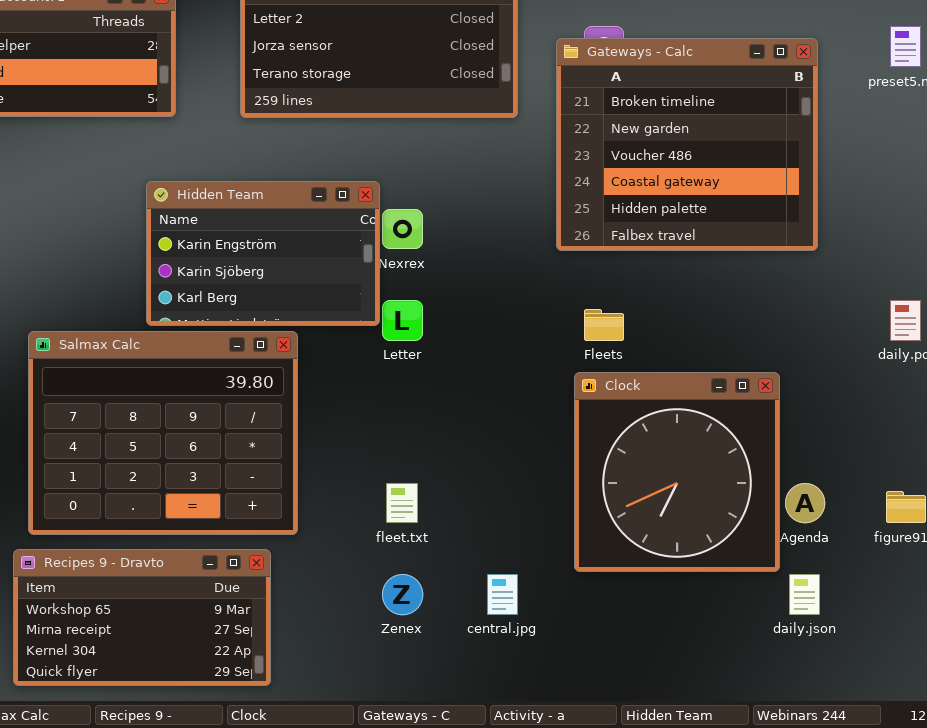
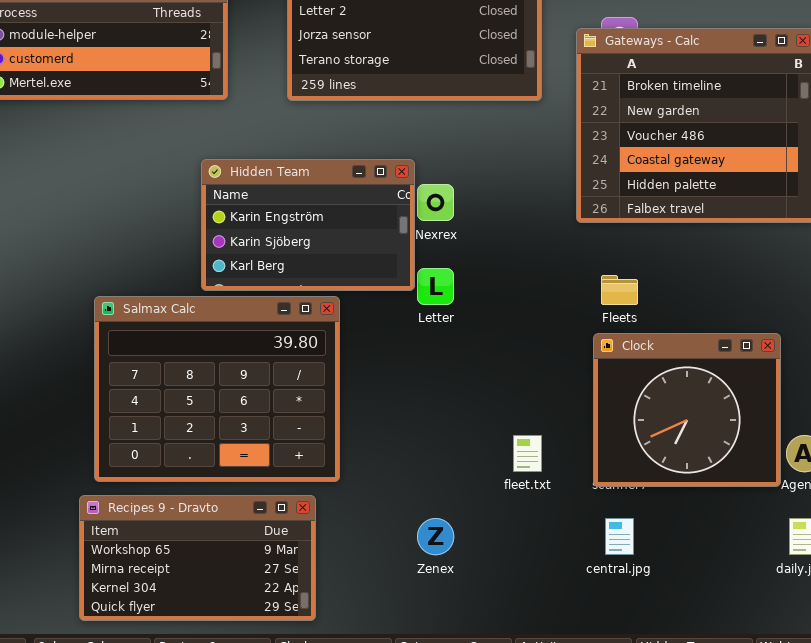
Clock: [574,372,780,572] -> [593,333,781,487], resized
fleet.txt: [386,483,418,523] -> [513,435,542,472], moved
central.jpg: [487,574,518,615] -> [605,518,634,555], moved

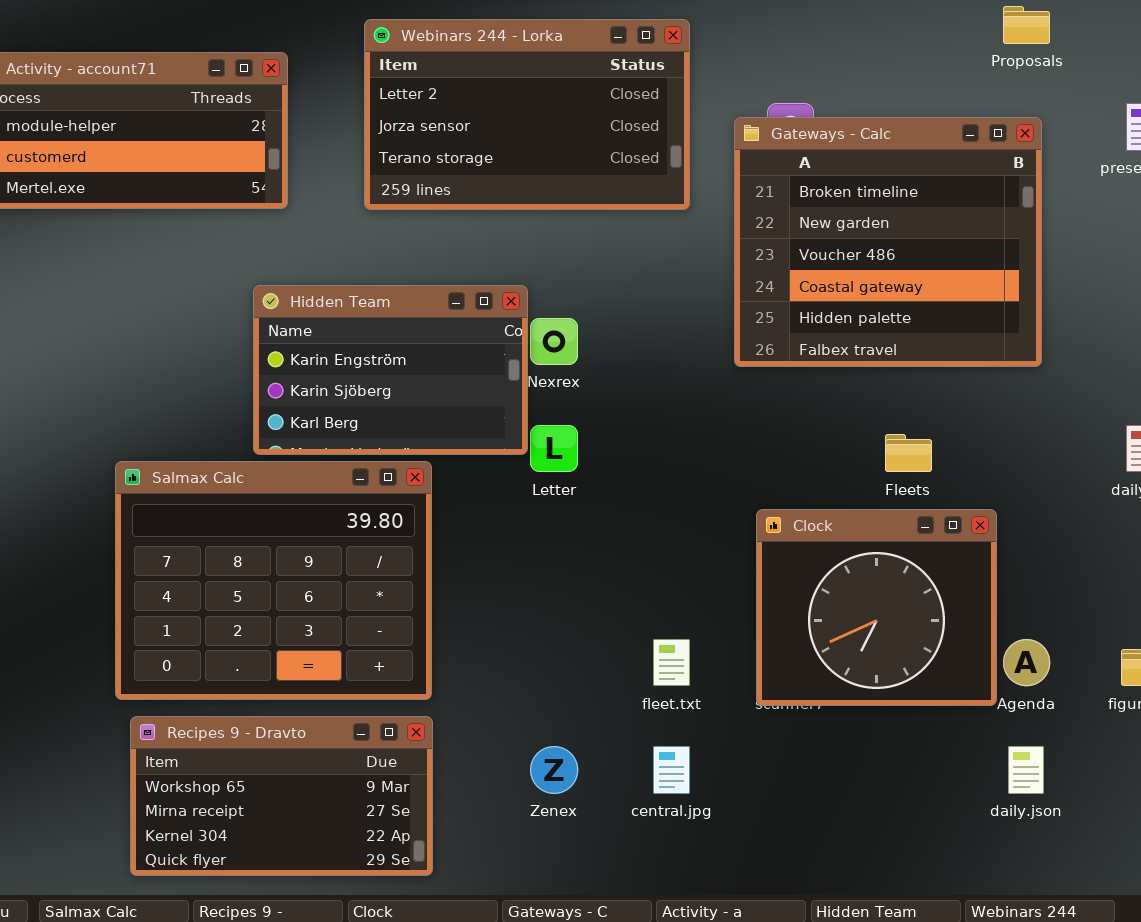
Fleets: [601,275,638,305] -> [885,434,932,472], moved
Recipes 9 - Dravto: [79,495,316,621] -> [130,716,433,876], moved
central.jpg: [605,518,634,555] -> [653,746,690,794], moved

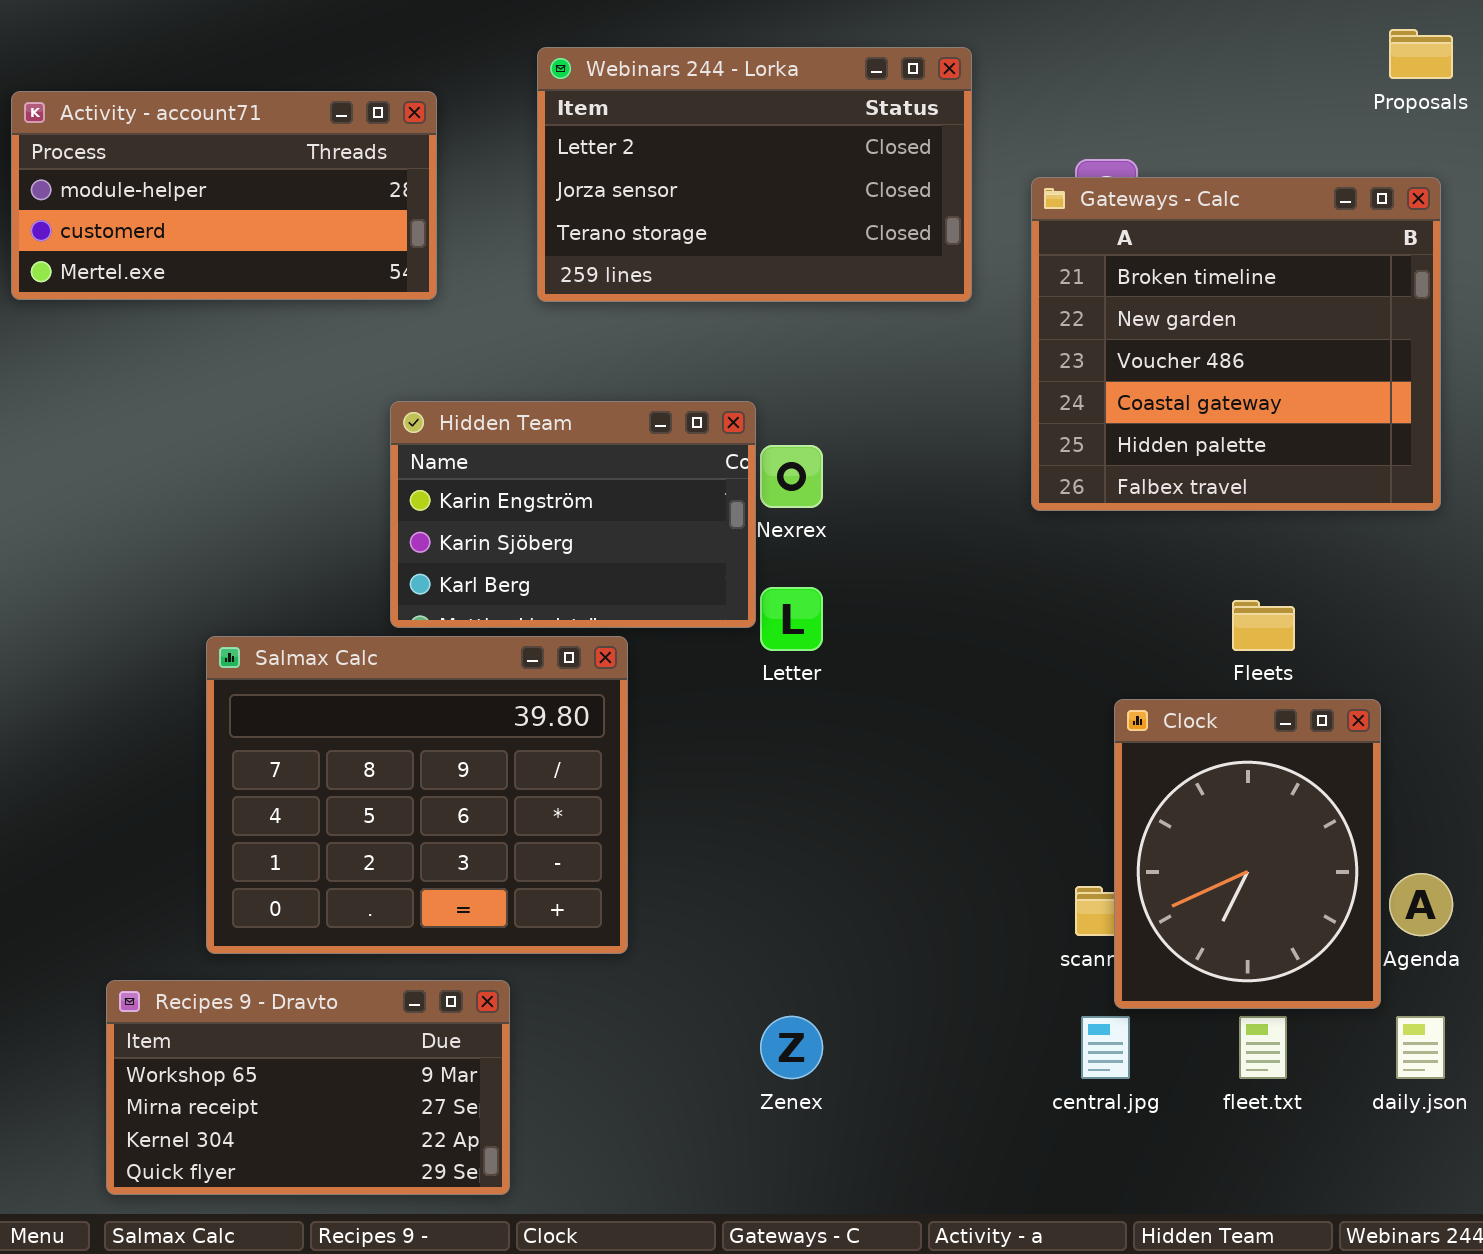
Clock: [756,509,997,706] -> [1114,699,1381,1009], resized
fleet.txt: [653,639,690,686] -> [1239,1016,1287,1079], moved
Recipes 9 - Dravto: [130,716,433,876] -> [106,980,510,1195], moved
central.jpg: [653,746,690,794] -> [1081,1016,1130,1079], moved

